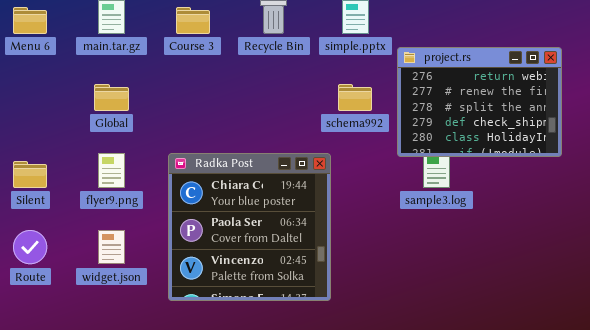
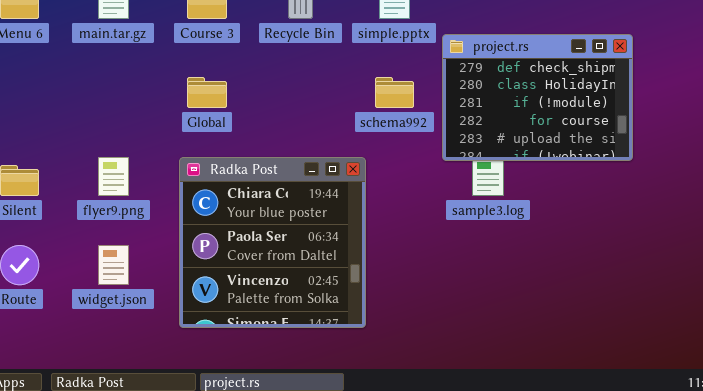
project.rs: [397,47,562,157] -> [442,34,633,161], scrolled down 3 rows
Global: [94,84,129,111] -> [187,77,227,108], moved

